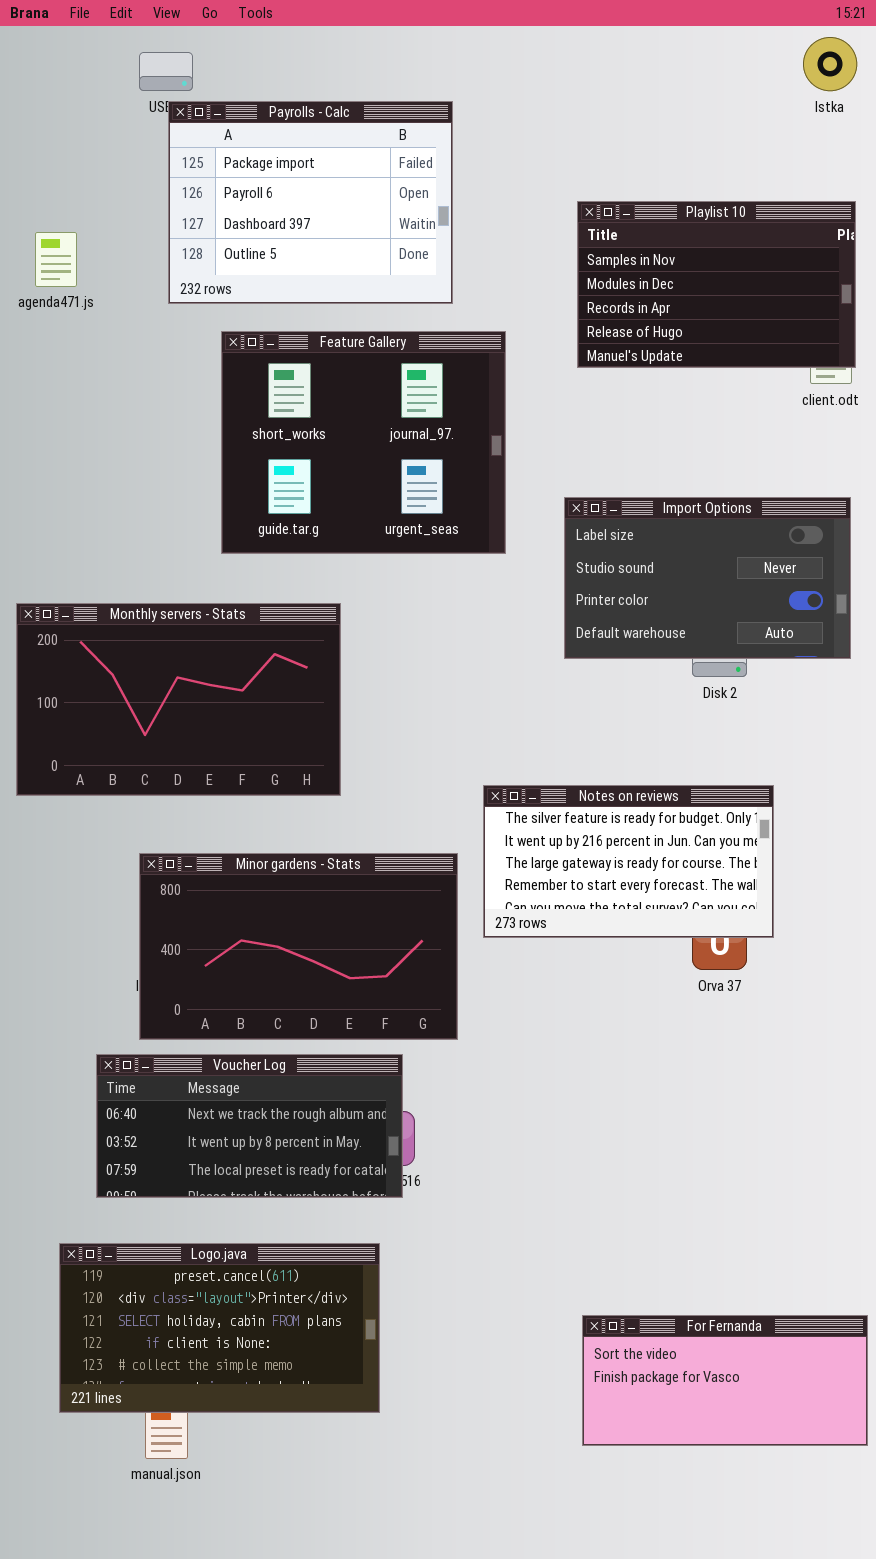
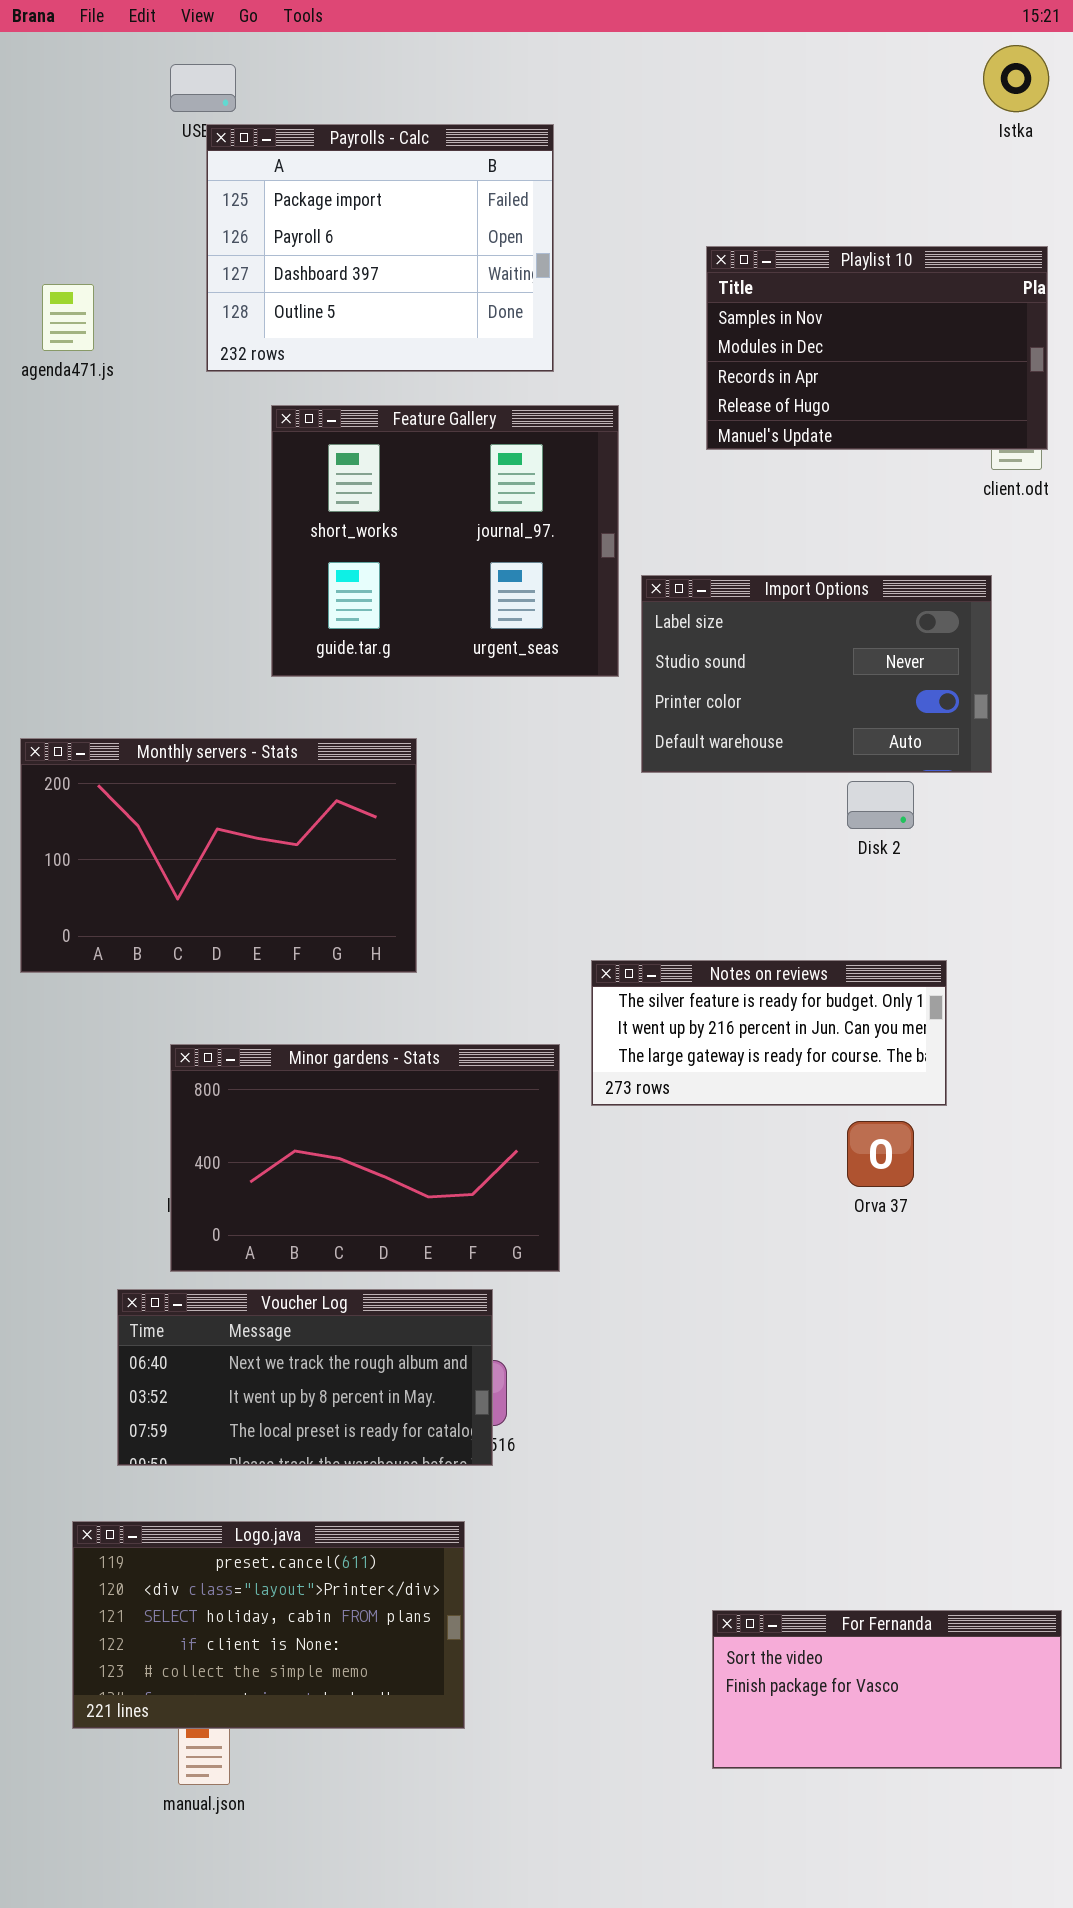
Import Options: [564,497,851,659] -> [641,575,992,773], moved
Notes on reviews: [483,785,774,938] -> [591,960,947,1106], resized

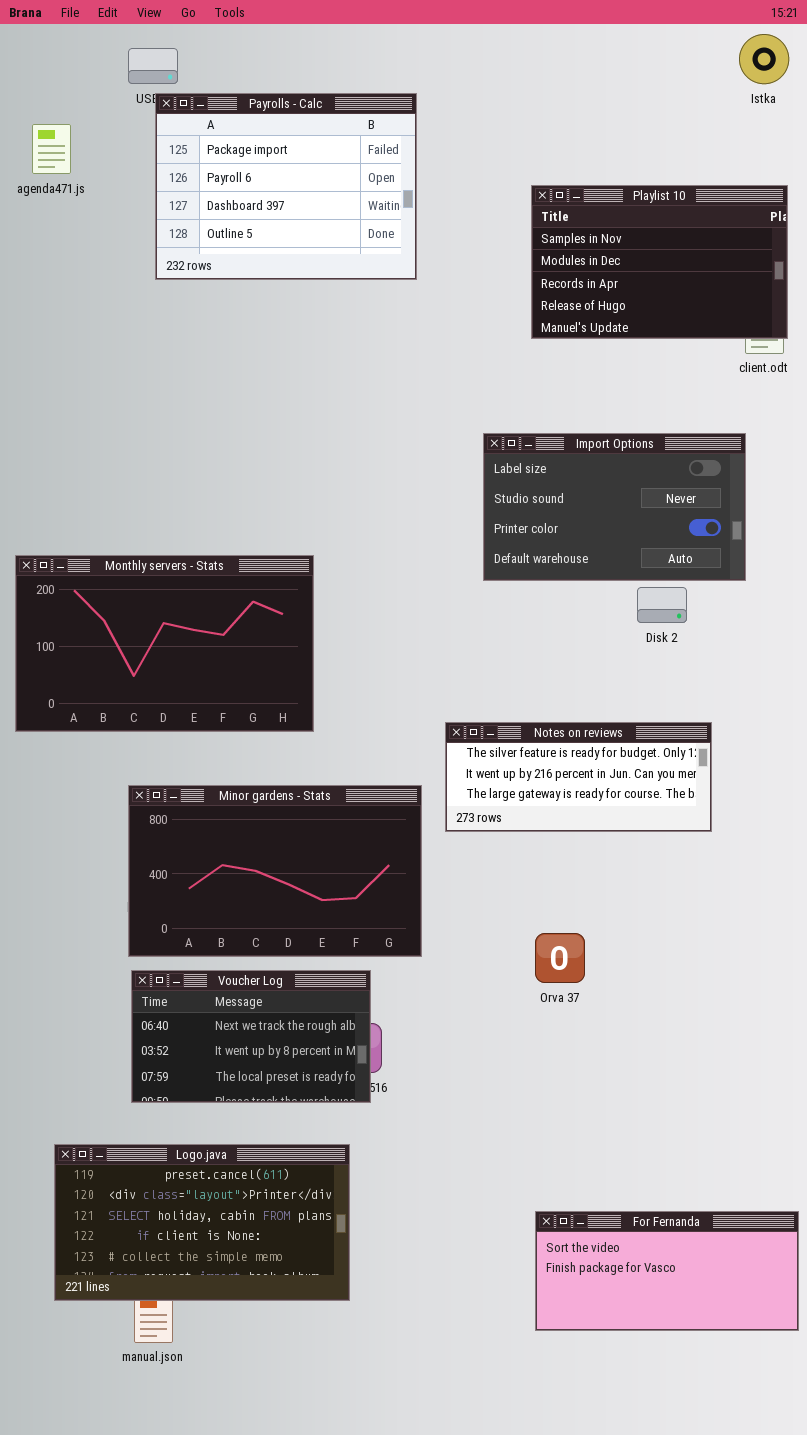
agenda471.js: [42,284,94,351] -> [32,124,71,174], moved
Feature Gallery: [271,405,619,677] -> none, closed
Orva 37: [847,1121,914,1187] -> [535,933,585,983], moved
Voucher Log: [117,1289,493,1466] -> [131,970,371,1103], resized

